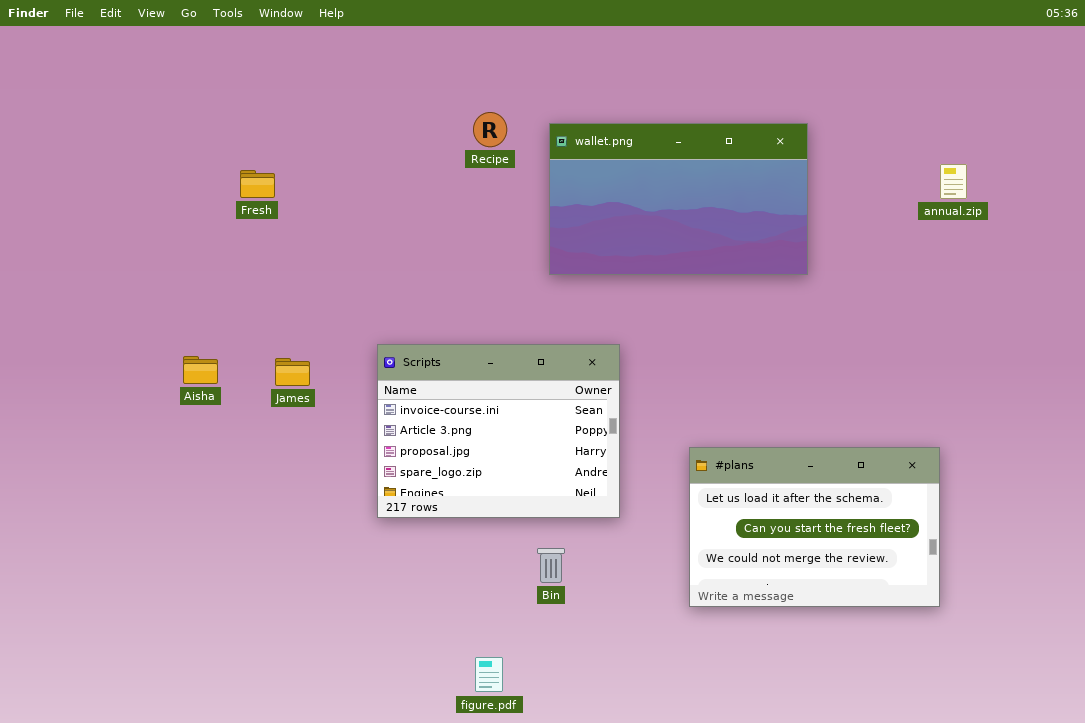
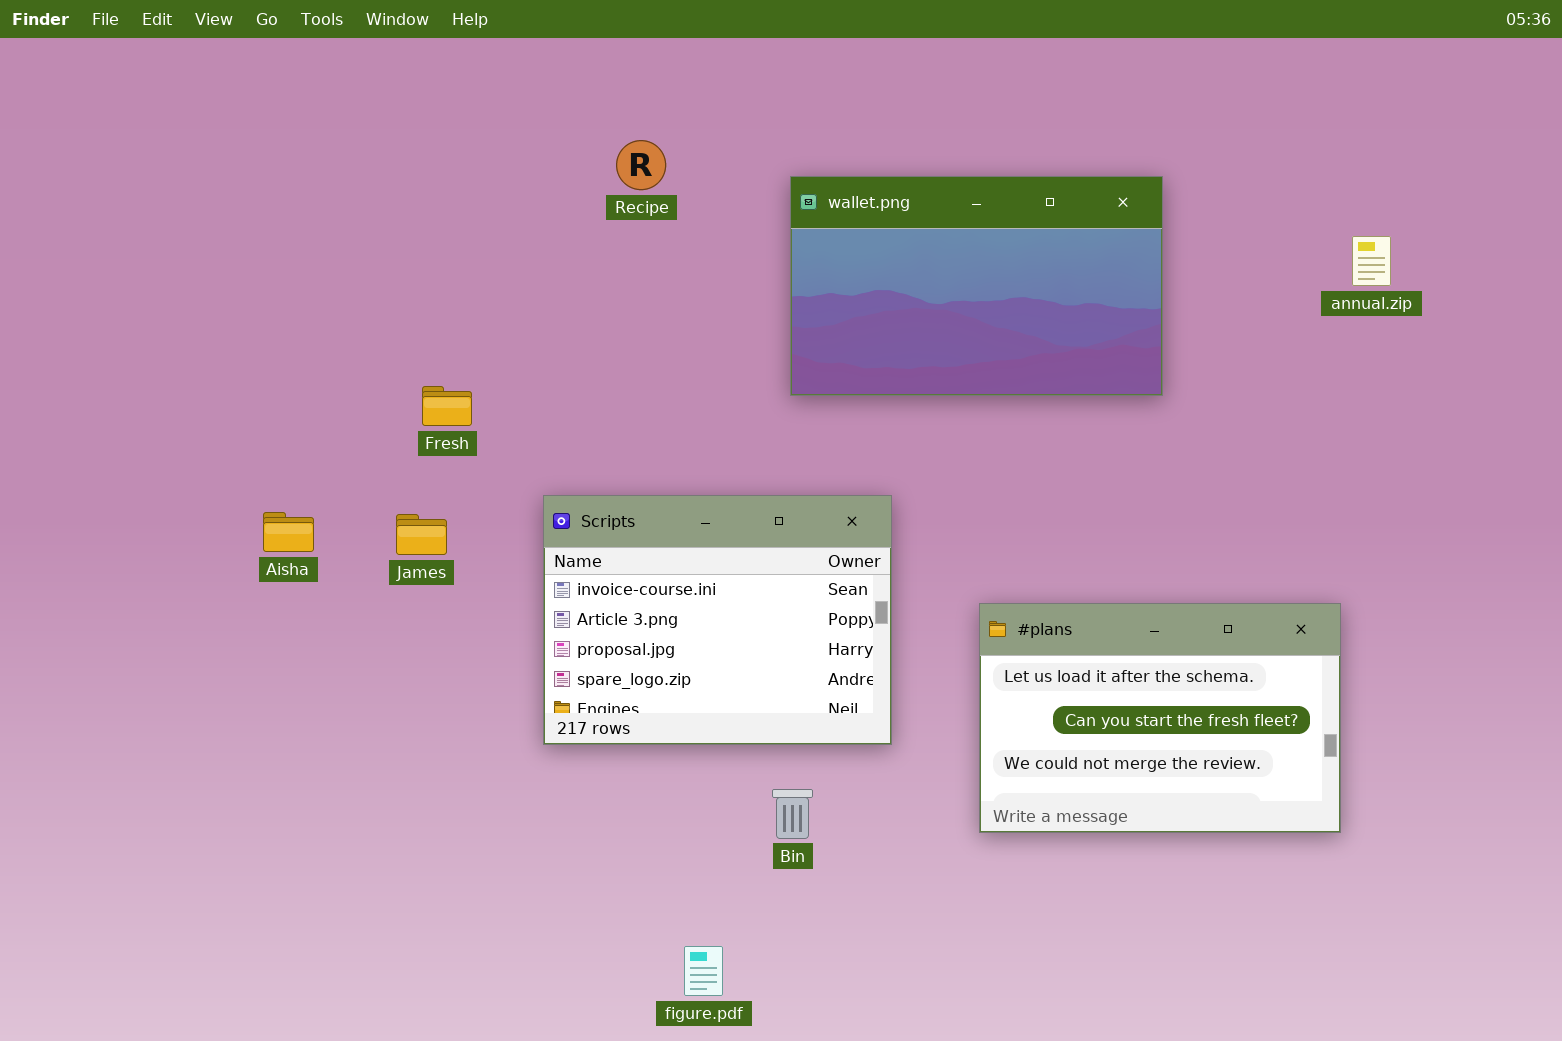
Recipe: [473,112,507,147] -> [616,140,666,190], moved
Fresh: [240,170,275,198] -> [422,386,472,426], moved
#plans: [689,447,940,607] -> [979,603,1341,833], moved

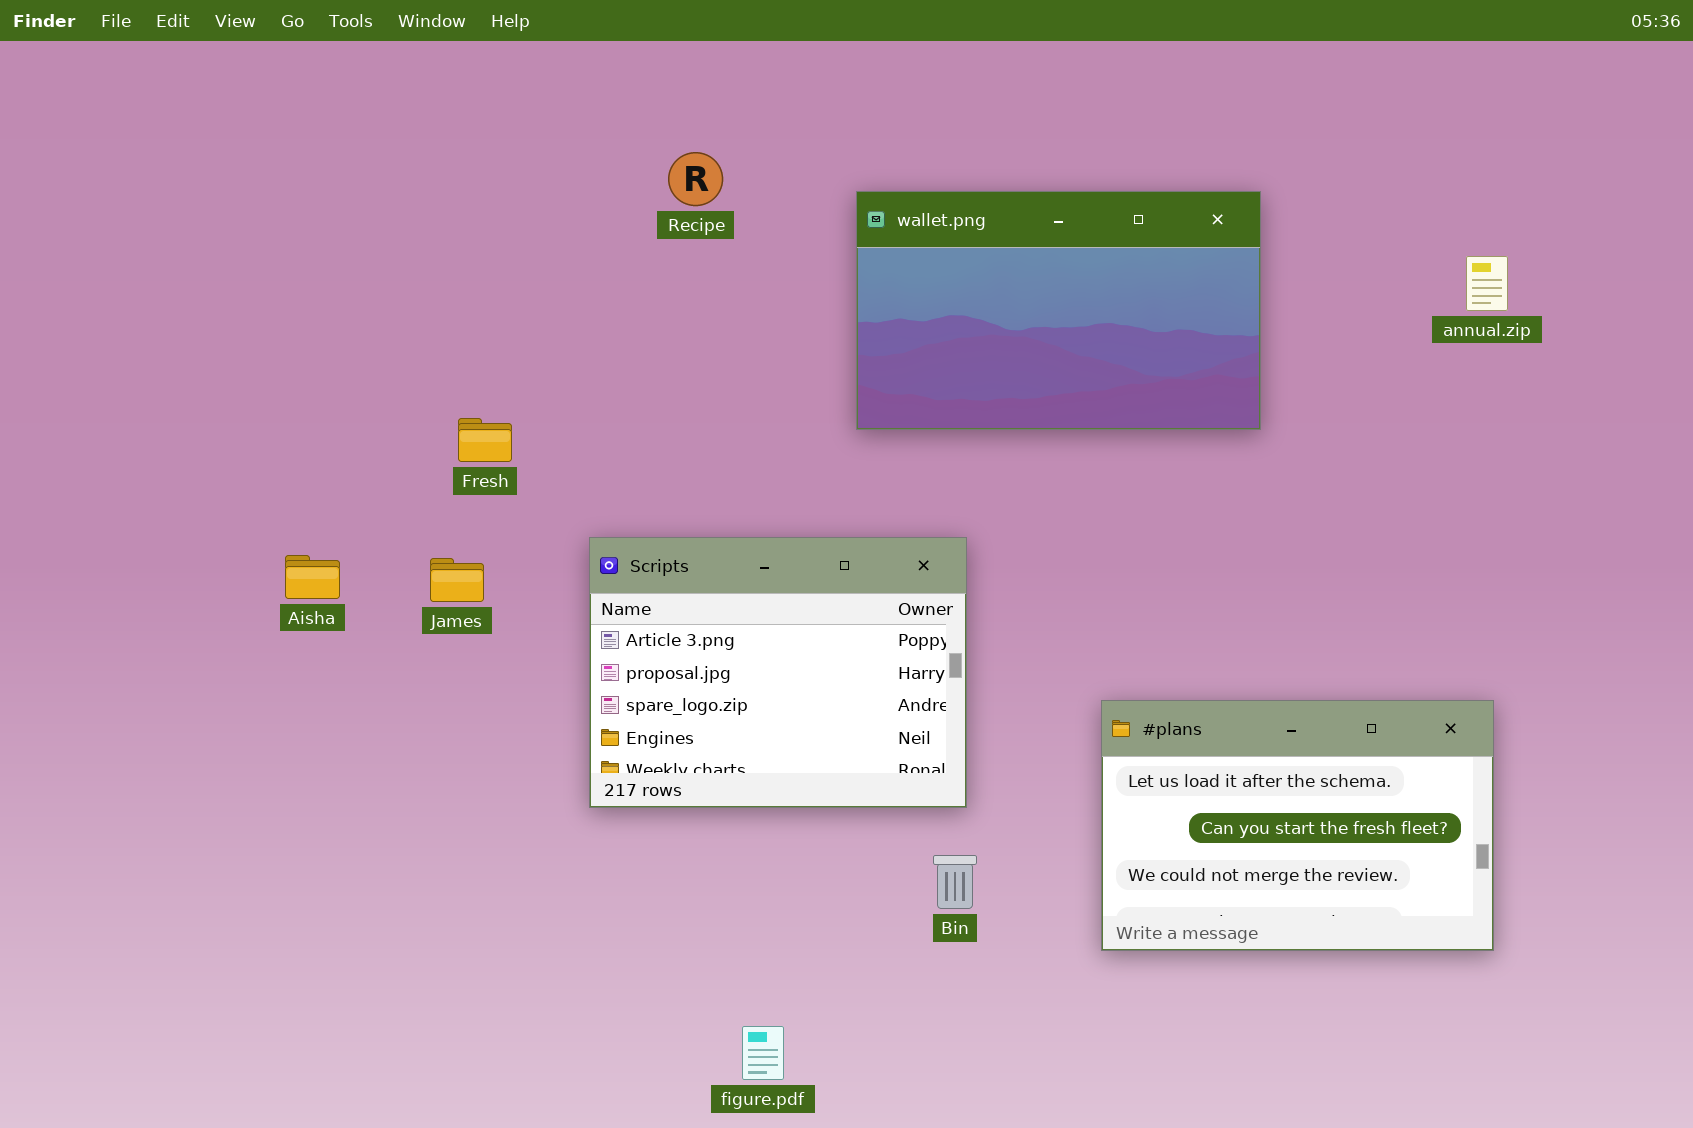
Scripts: [543,495,892,745] -> [589,537,967,808], scrolled down 1 row
#plans: [979,603,1341,833] -> [1101,700,1494,951], moved
Bin: [772,789,813,839] -> [933,855,977,909], moved

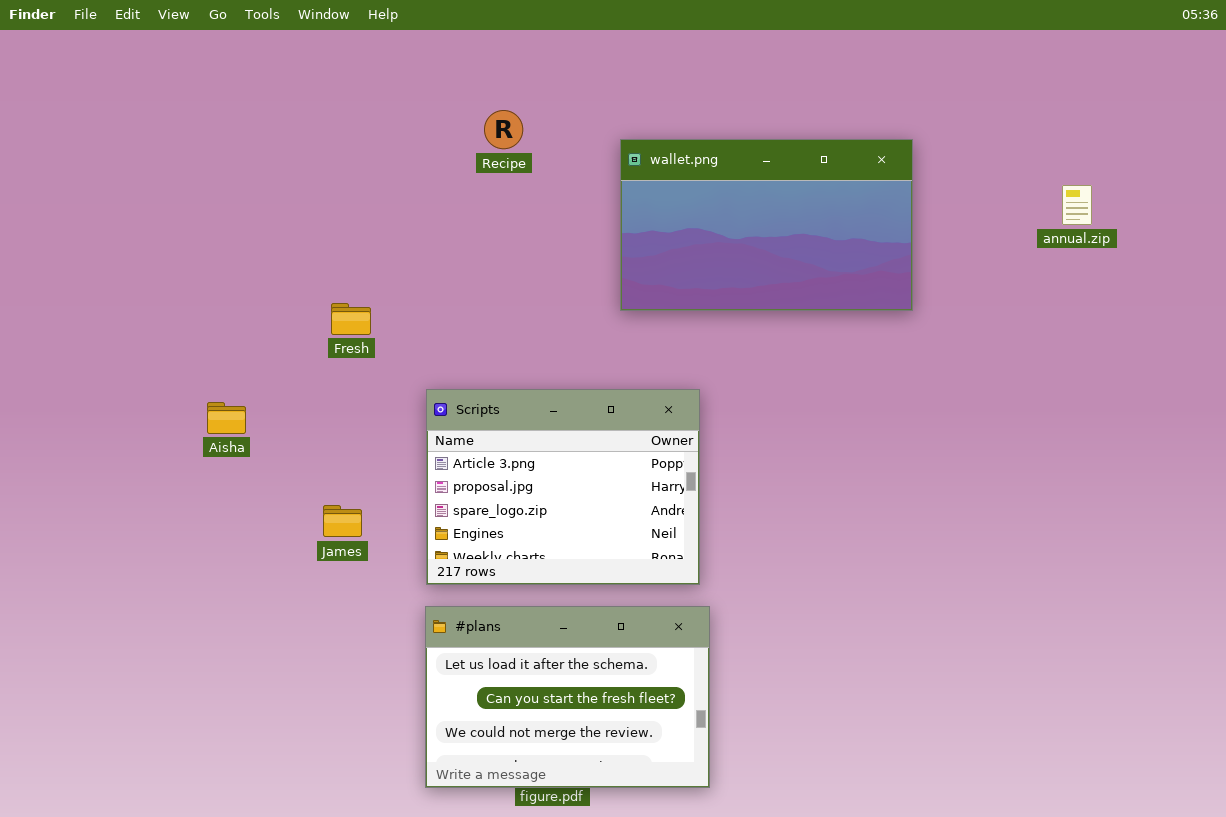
James: [430,558,484,602] -> [323,505,362,537], moved
#plans: [1101,700,1494,951] -> [425,606,710,788], moved

